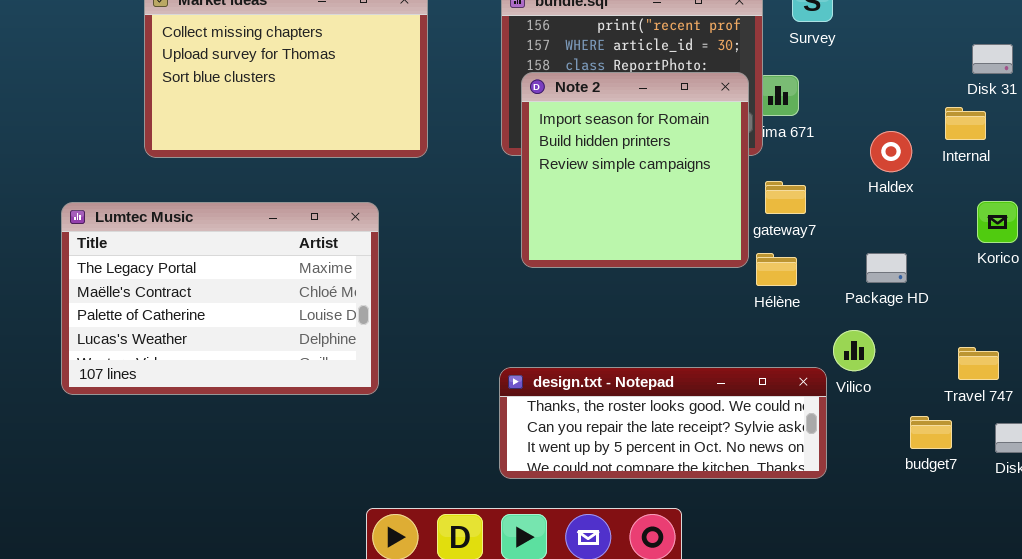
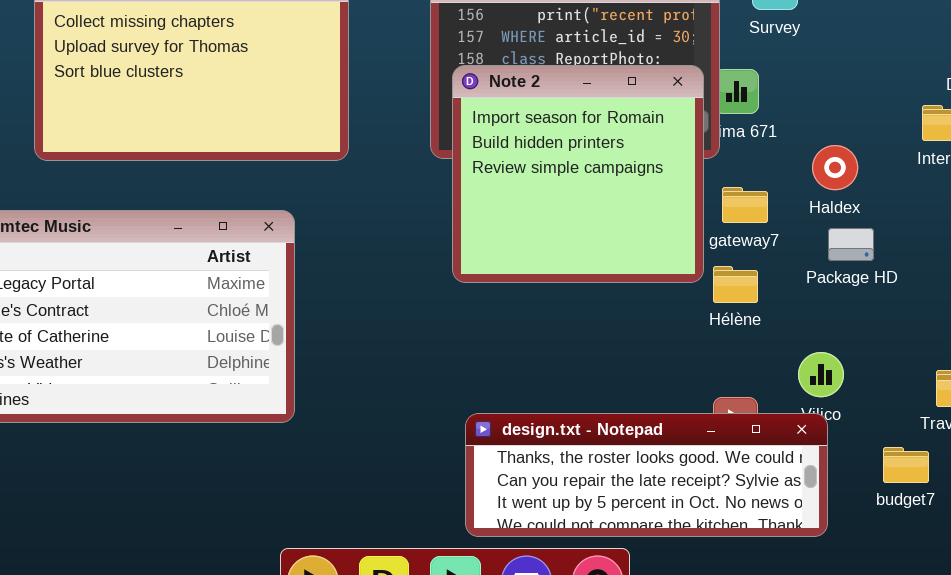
Haldex: [870,131,912,172] -> [812,145,858,190], moved
Package HD: [866,253,907,283] -> [828,228,874,261], moved
design.txt - Notepad: [499,367,827,479] -> [465,413,828,537], moved

